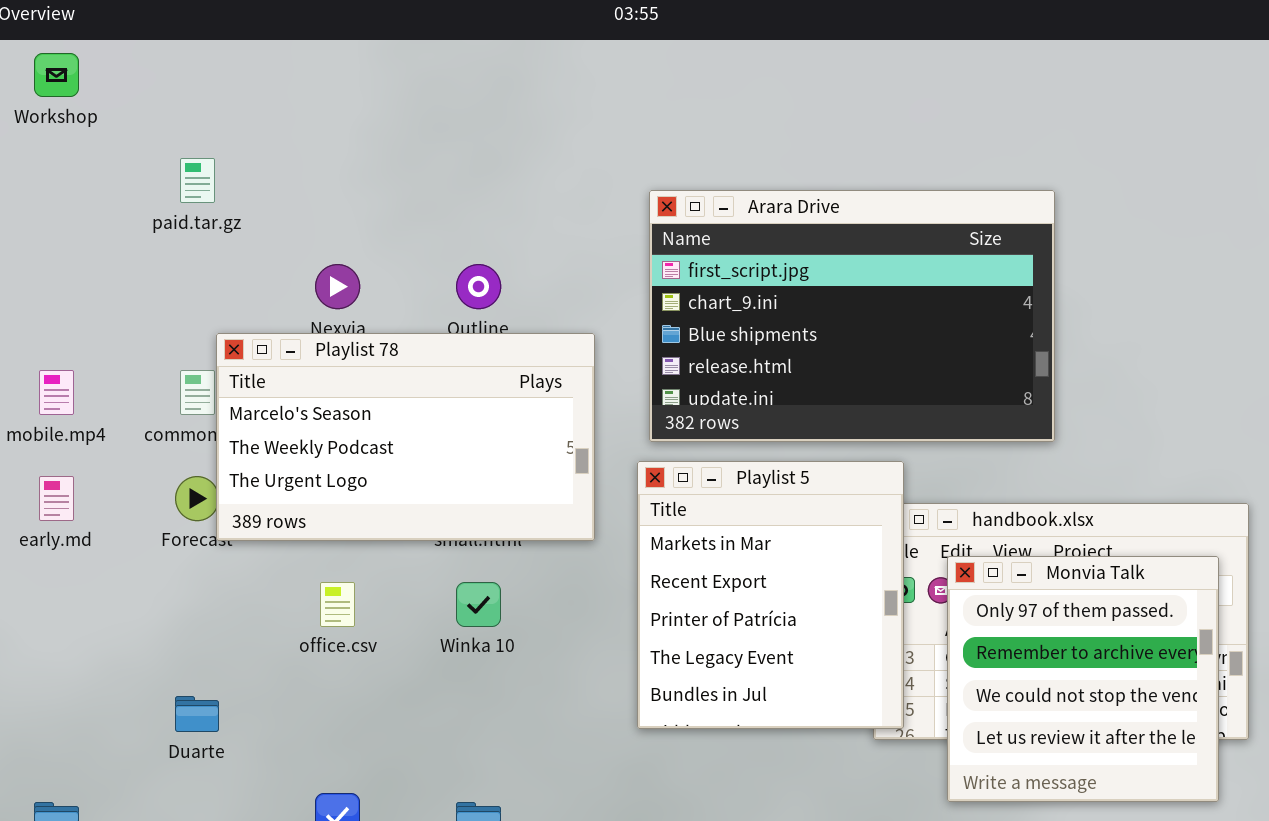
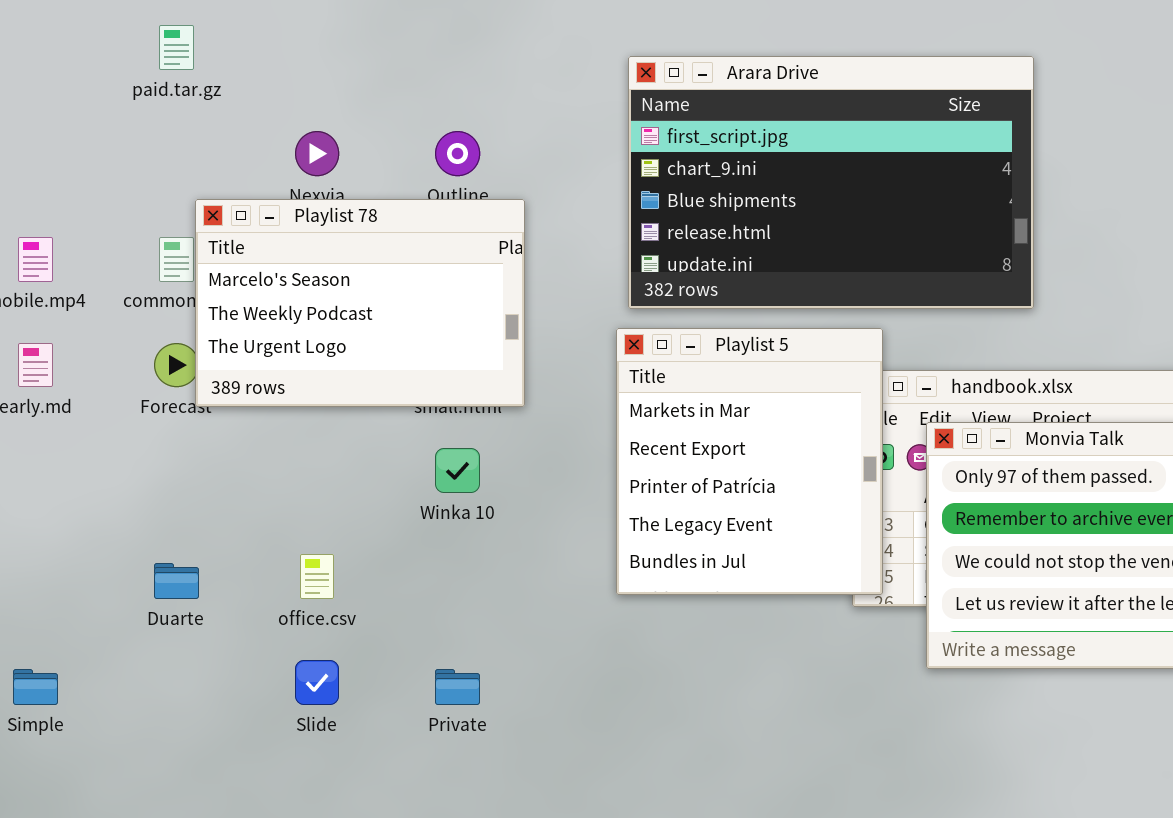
Playlist 78: [216,333,595,541] -> [195,199,525,407], resized
office.csv: [320,582,355,627] -> [300,554,334,599], moved

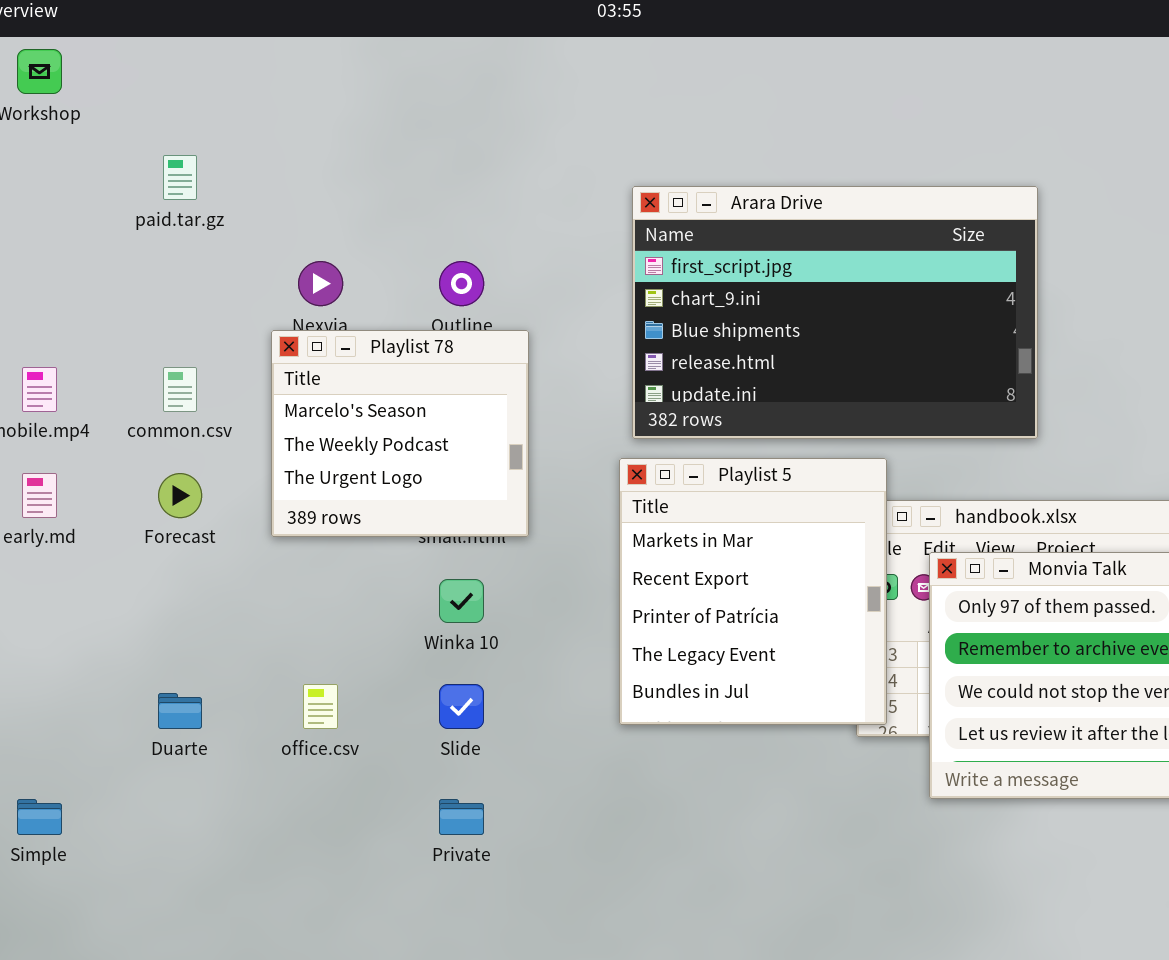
Playlist 78: [195,199,525,407] -> [271,330,529,537], resized
Slide: [295,660,339,705] -> [439,684,484,729], moved

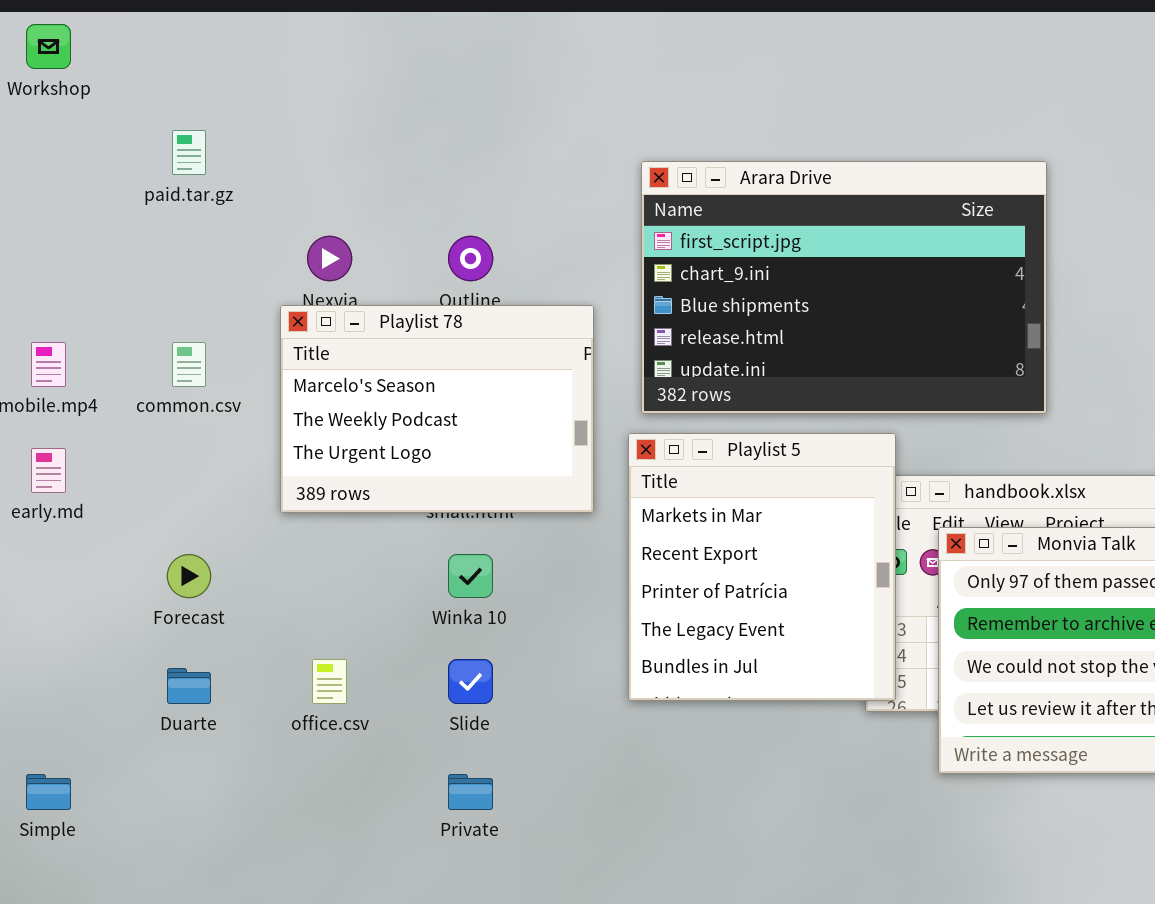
Playlist 78: [271,330,529,537] -> [280,305,594,513], resized
Forecast: [158,473,202,518] -> [167,554,211,598], moved

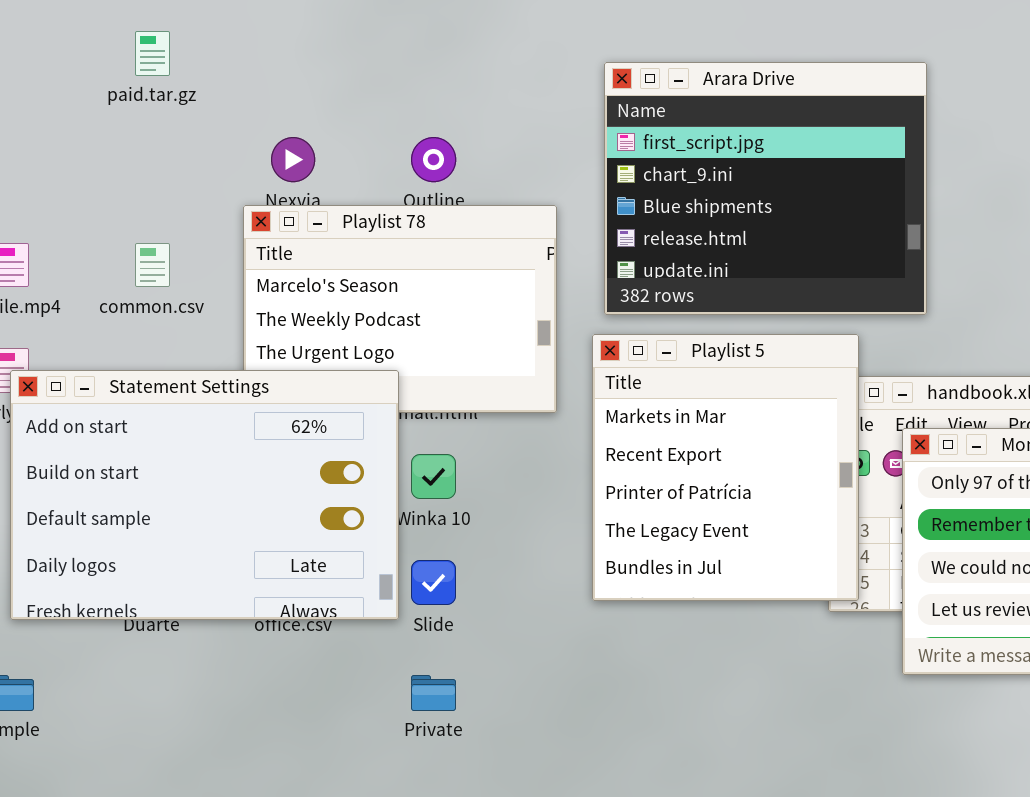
Arara Drive: [641,161,1047,414] -> [604,62,927,315], resized
Statement Settings: none -> [10,370,399,620], opened

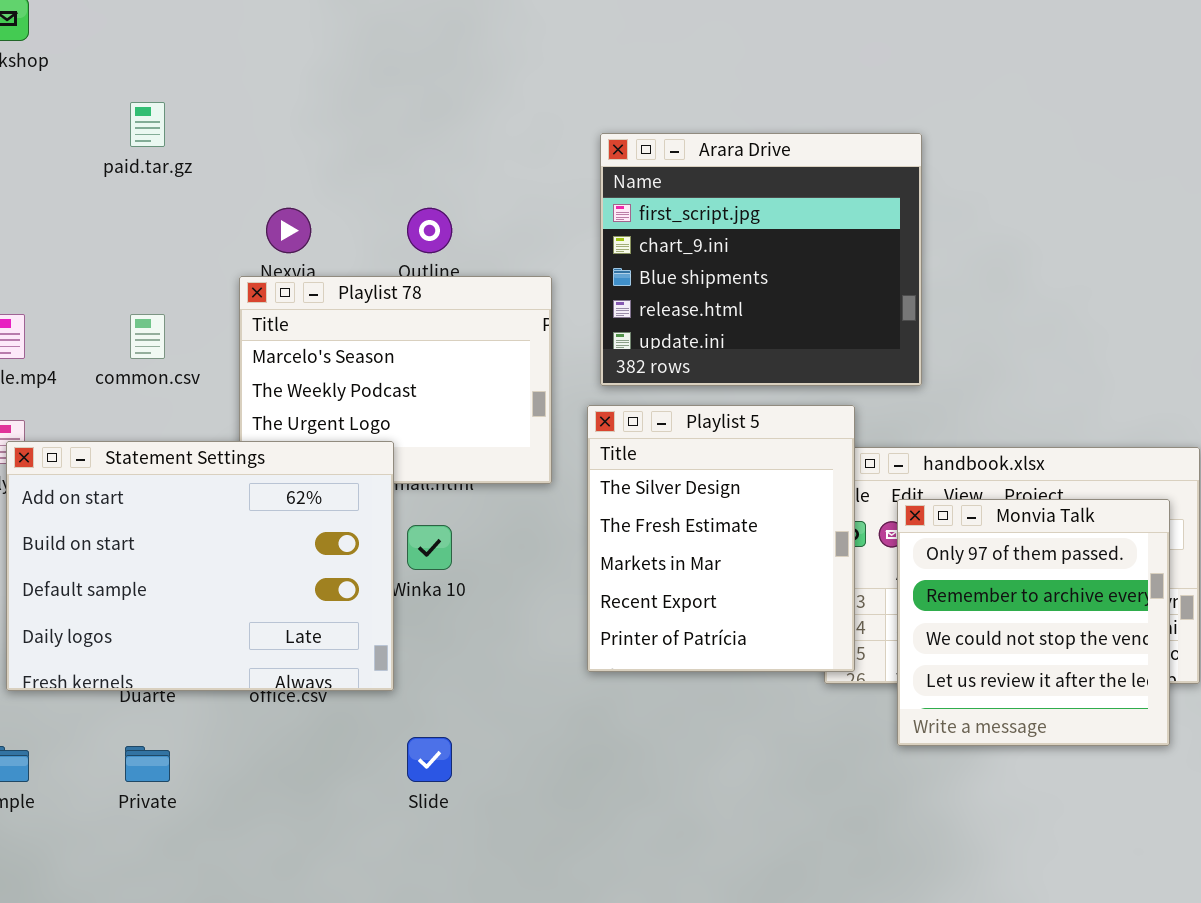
Playlist 5: [592,334,859,601] -> [587,405,855,672], scrolled up 2 rows
Slide: [411,560,456,605] -> [407,737,452,782], moved
Private: [411,675,456,711] -> [125,746,170,782], moved

